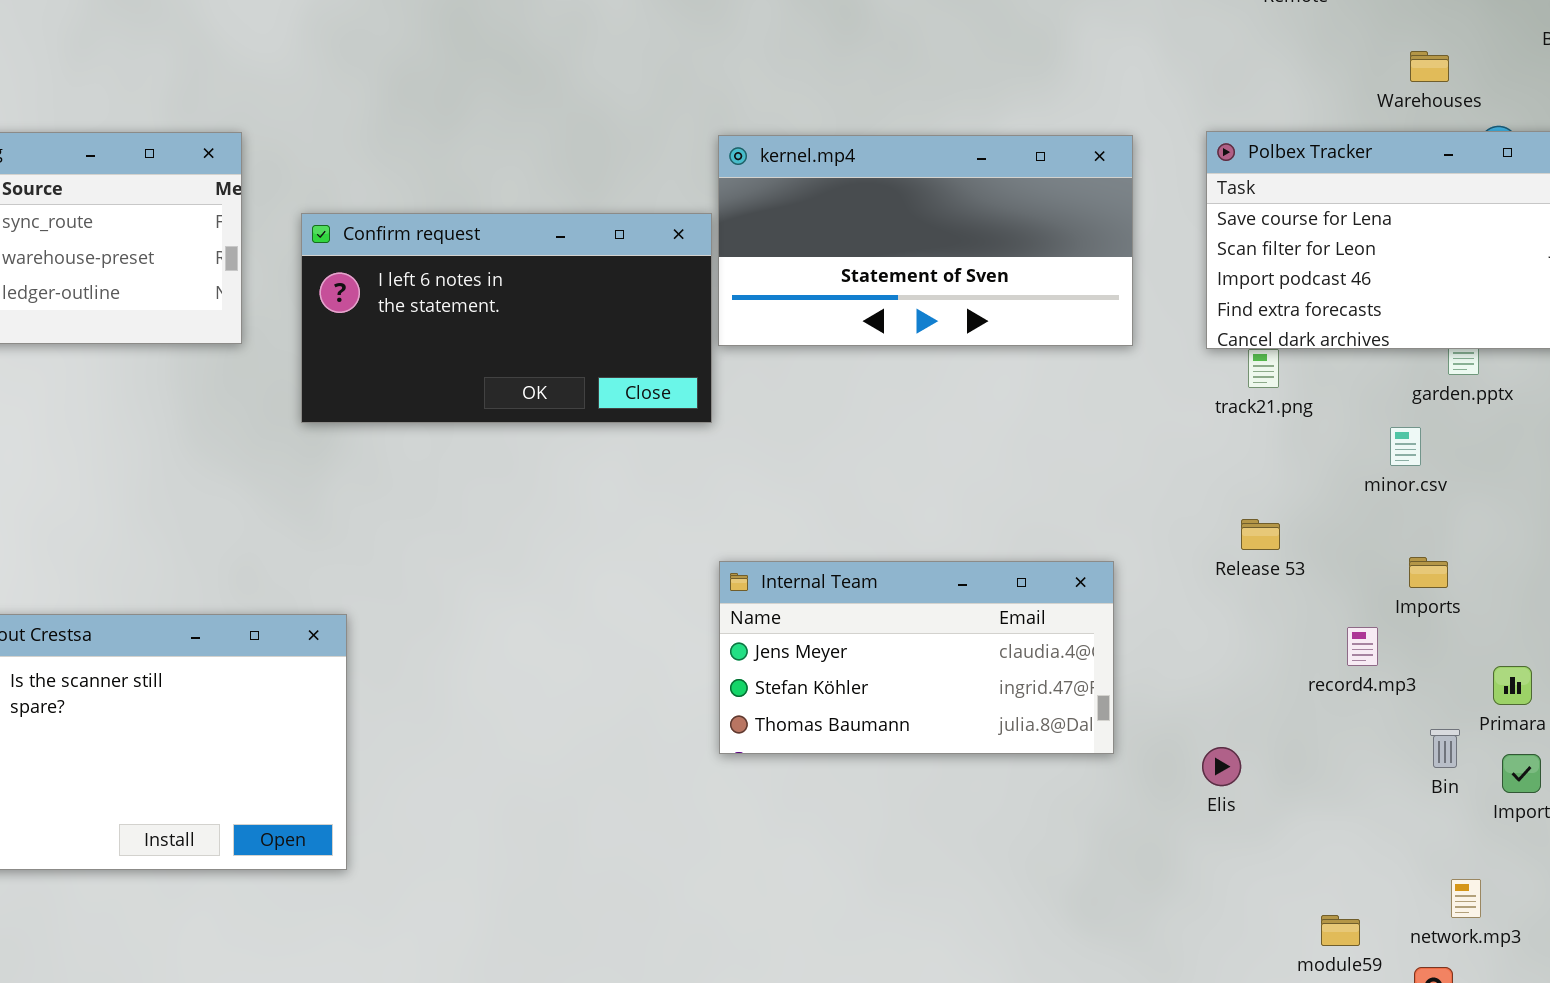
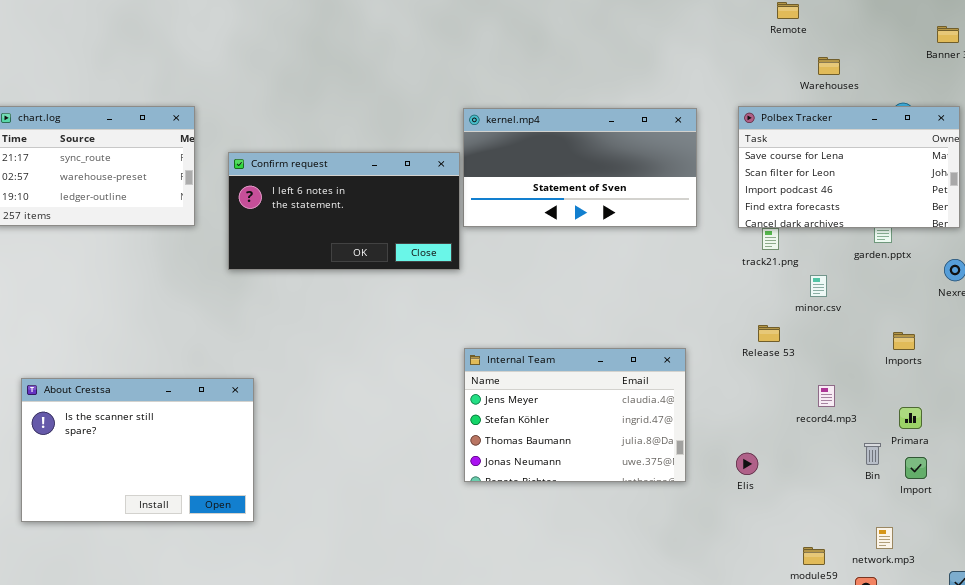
Warehouses: [1410,51,1449,82] -> [818,57,840,75], moved
minor.csv: [1390,427,1421,466] -> [810,275,827,297], moved
Imports: [1409,557,1448,588] -> [893,332,915,350], moved
Internal Team: [719,561,1114,754] -> [464,348,686,482], resized

